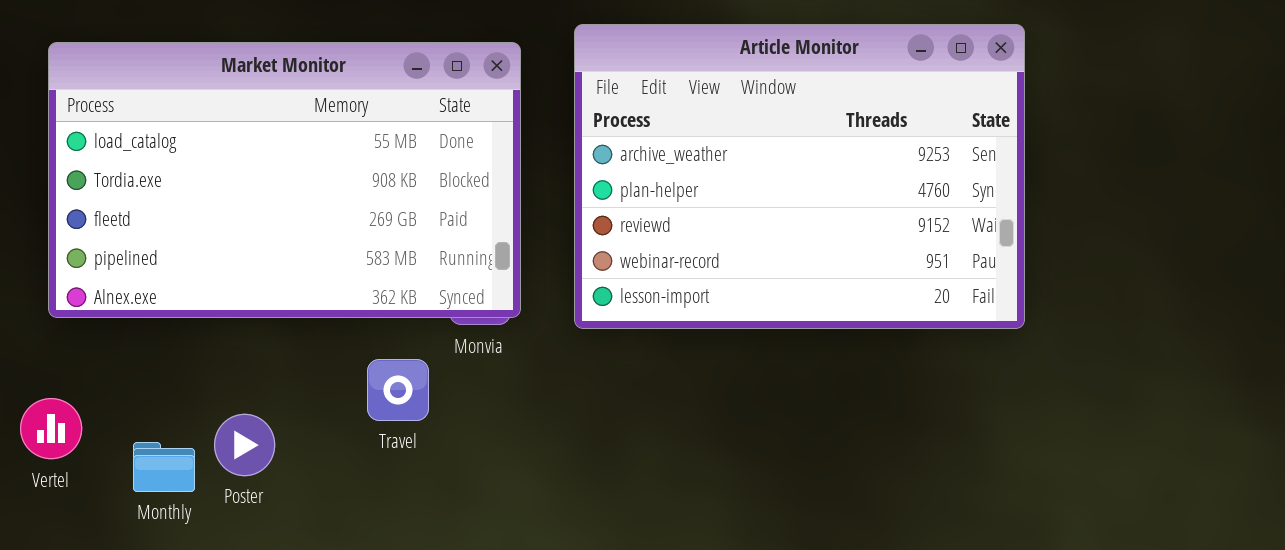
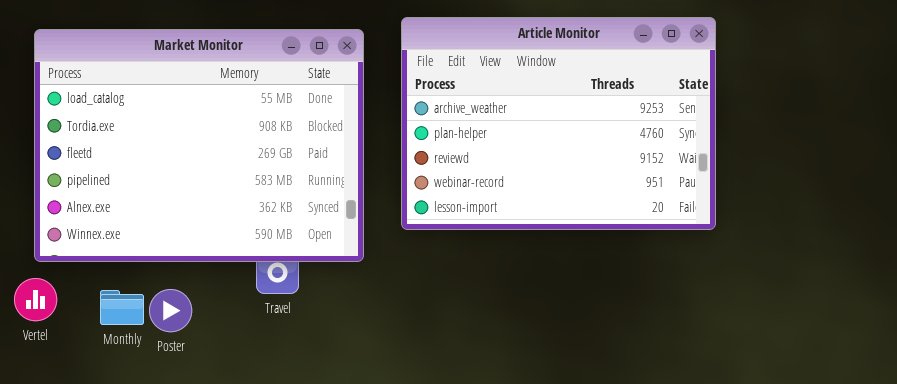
Market Monitor: [48,42,521,318] -> [34,29,364,262], resized
Monthly: [133,442,195,492] -> [100,290,144,325], moved

